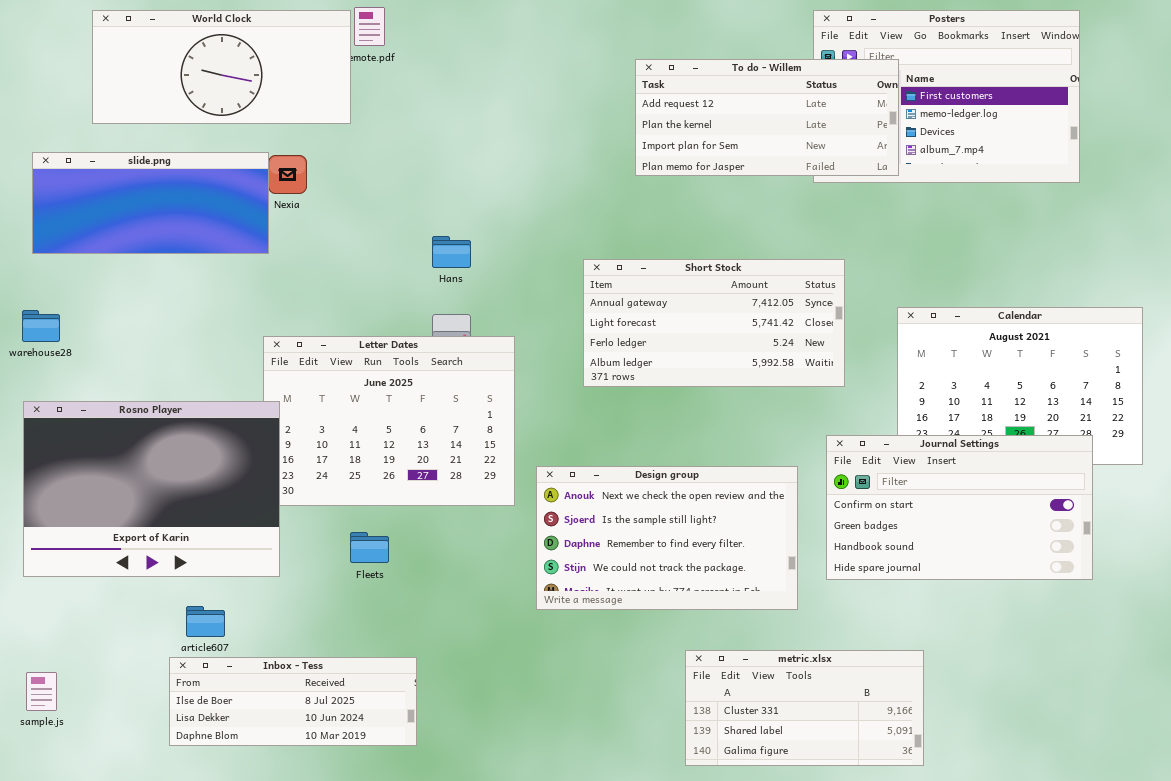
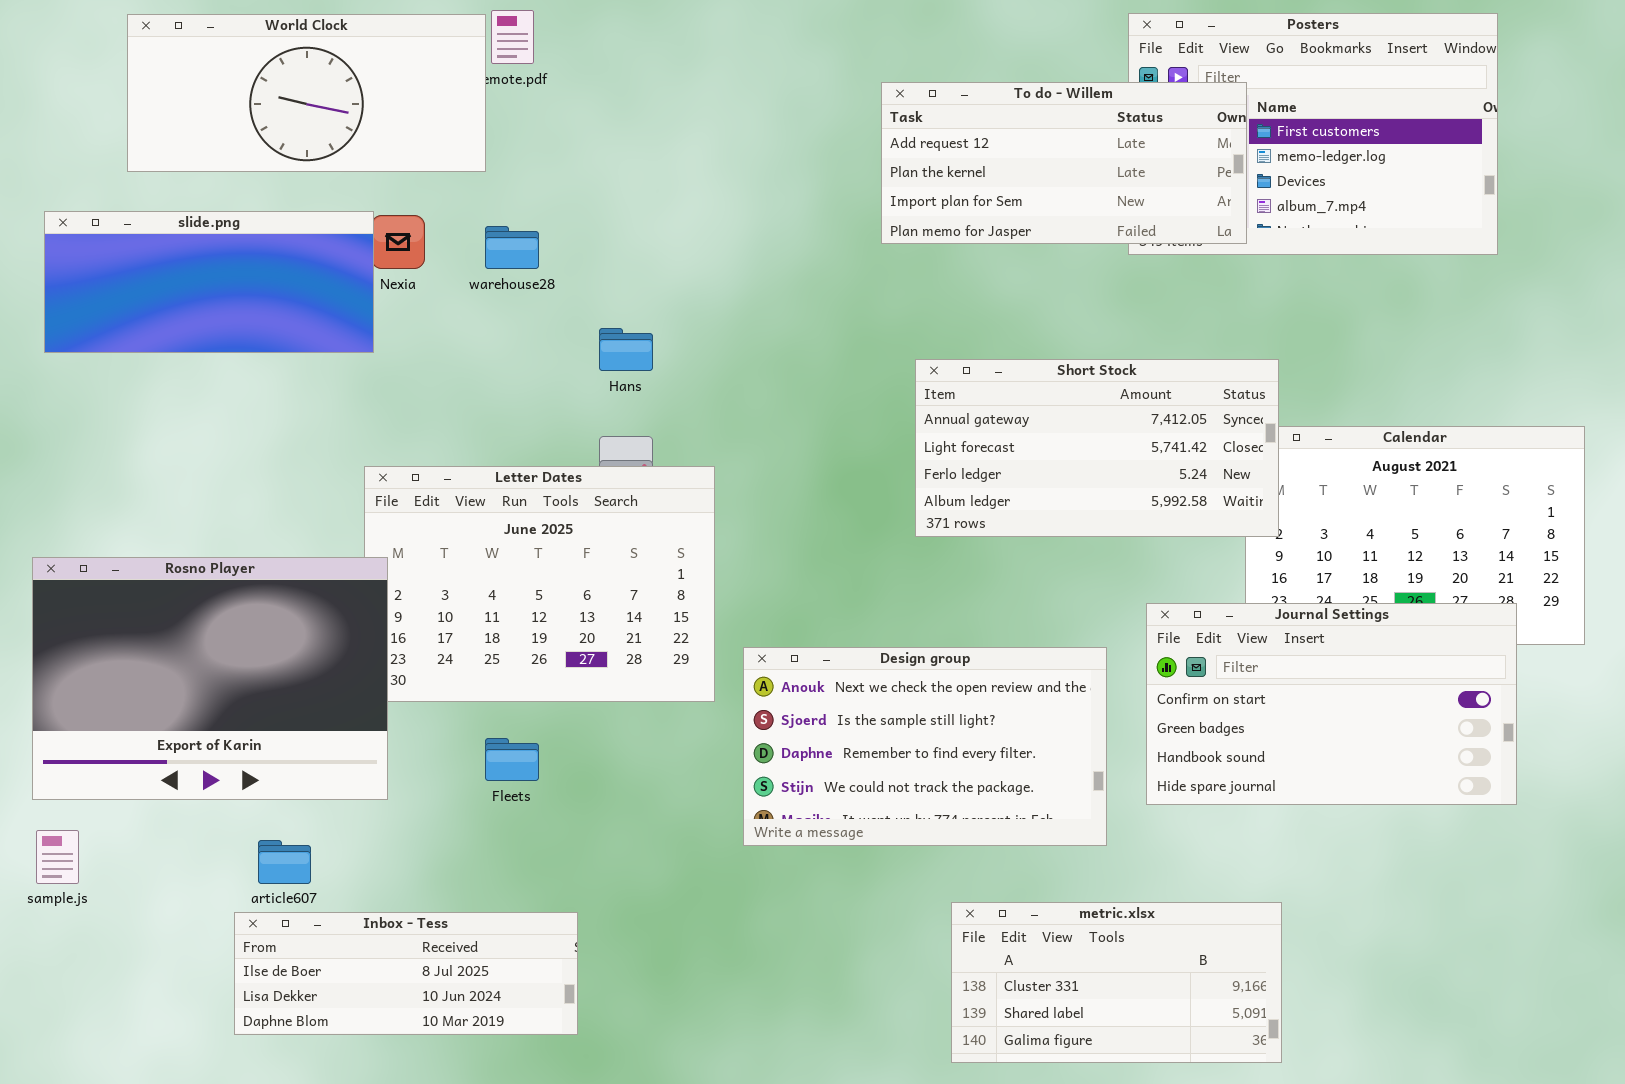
Short Stock: [583,259,845,387] -> [915,359,1279,537], moved
warehouse28: [22,310,60,342] -> [485,226,539,269], moved
sample.js: [26,672,57,711] -> [36,830,79,884], moved

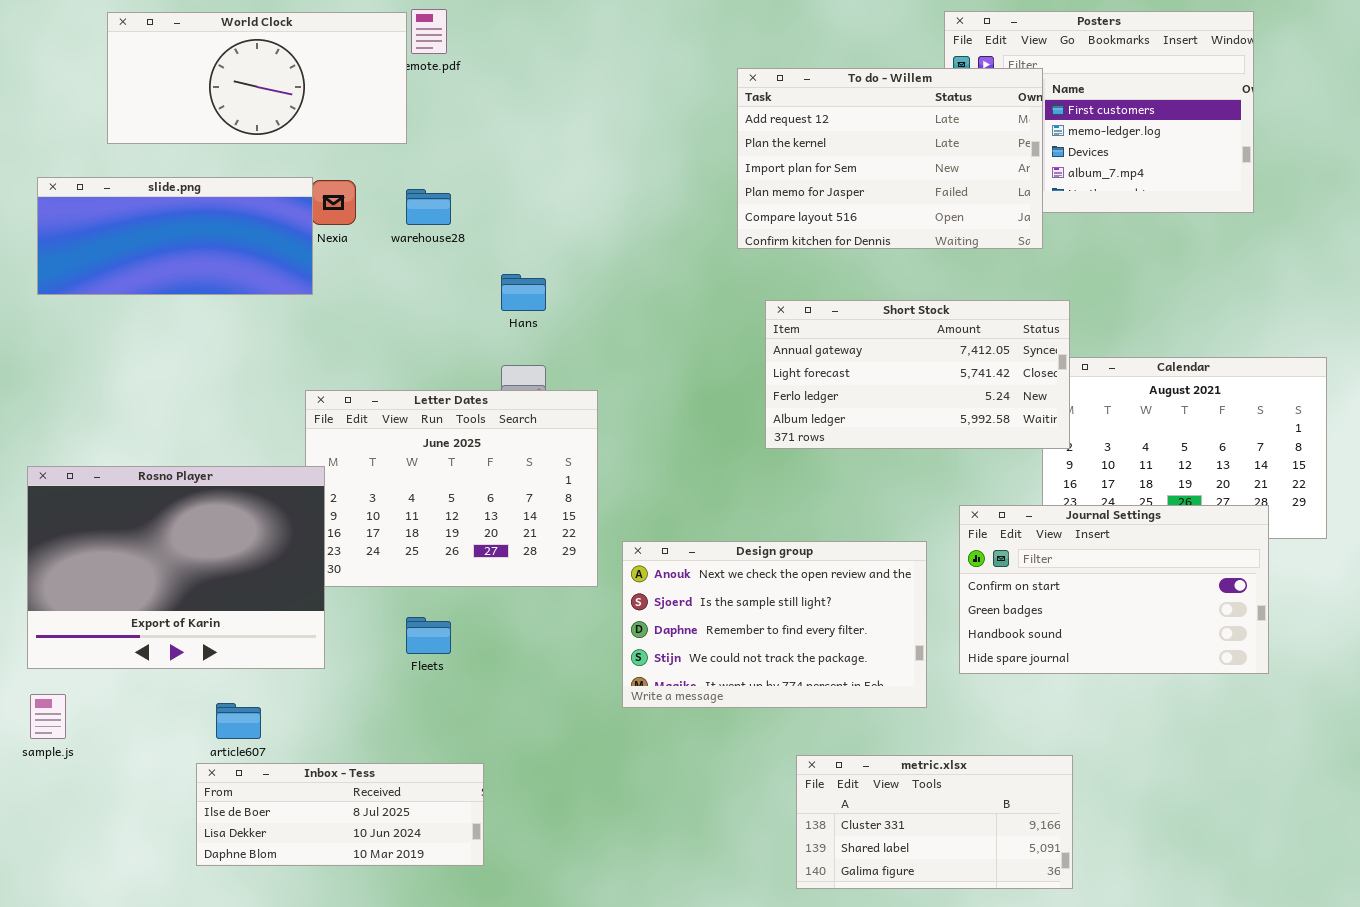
To do - Willem: [881,82,1247,244] -> [737,68,1043,249], resized

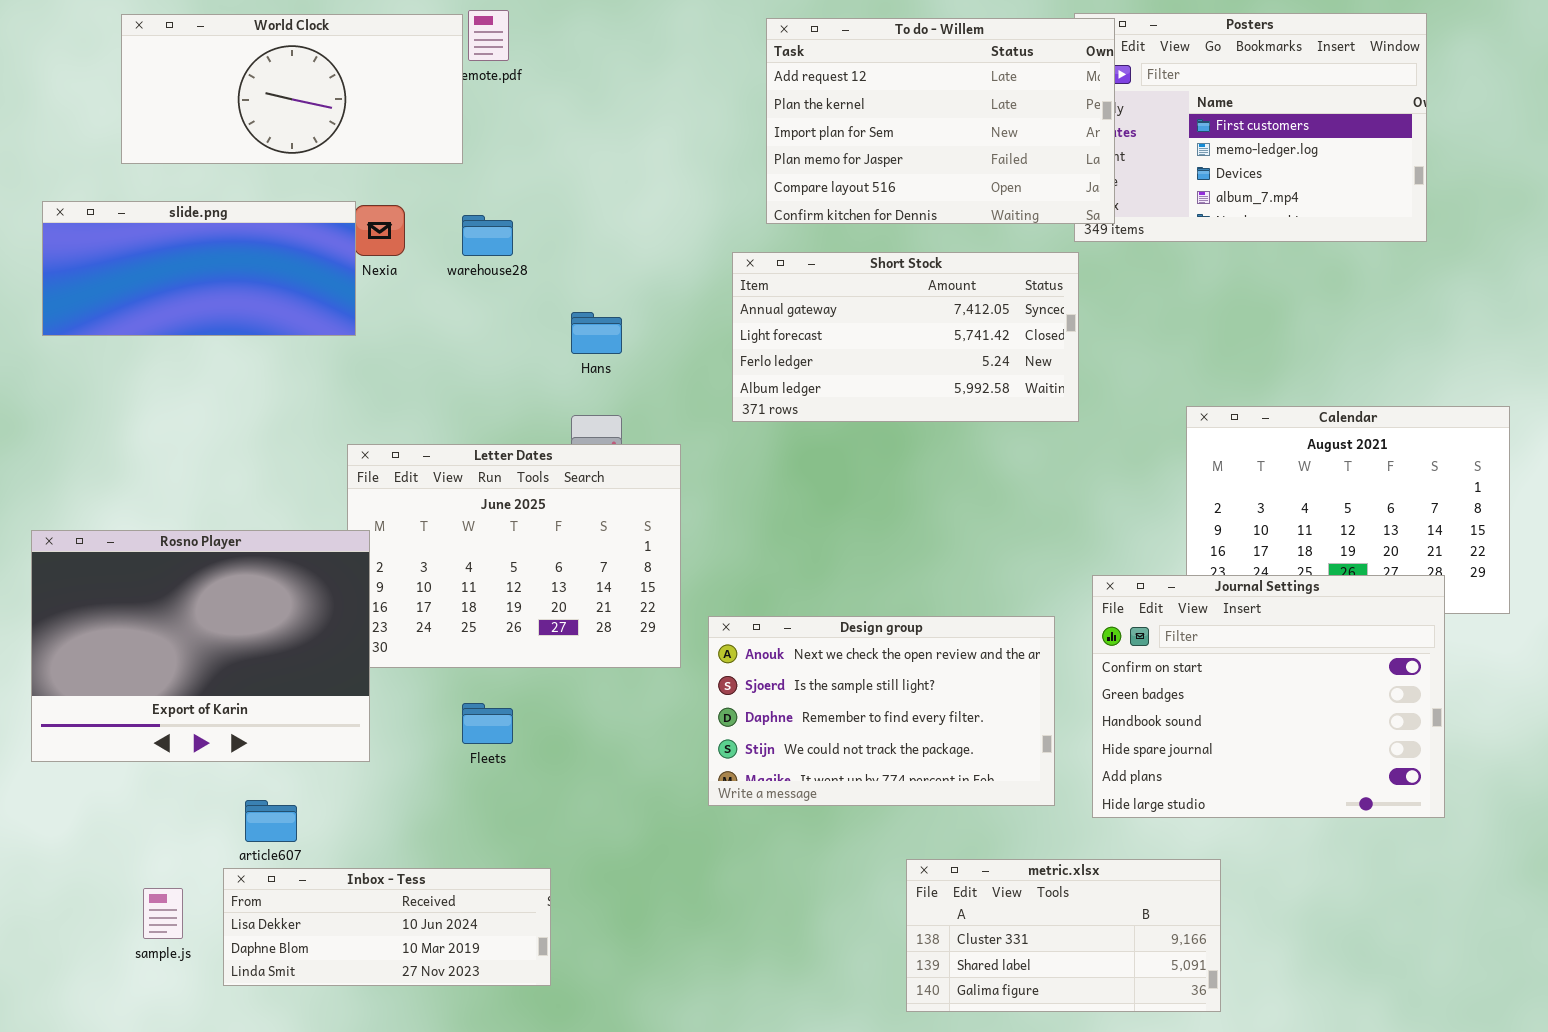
To do - Willem: [737,68,1043,249] -> [766,18,1115,224], moved
Short Stock: [765,300,1070,449] -> [732,252,1079,422], moved
Journal Settings: [959,505,1269,674] -> [1092,575,1445,818], resized
sample.js: [30,694,66,739] -> [143,888,183,939], moved
Inbox - Tess: [196,763,484,866] -> [223,868,551,986], scrolled down 1 row

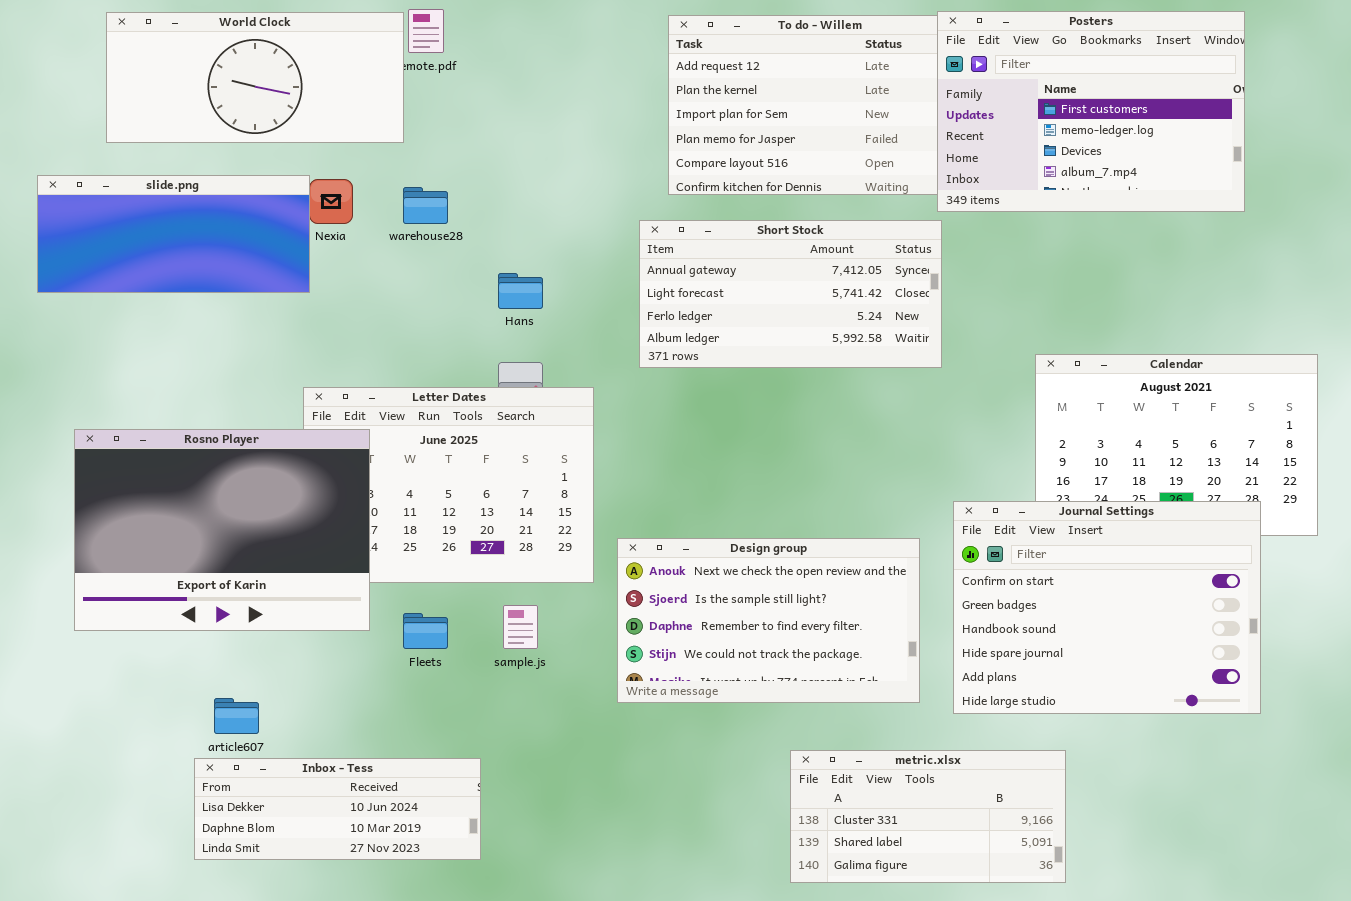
Posters: [1074,13,1427,242] -> [937,11,1245,212], raised
Rosno Player: [31,530,370,762] -> [74,429,370,631], moved
sample.js: [143,888,183,939] -> [503,605,538,649], moved

